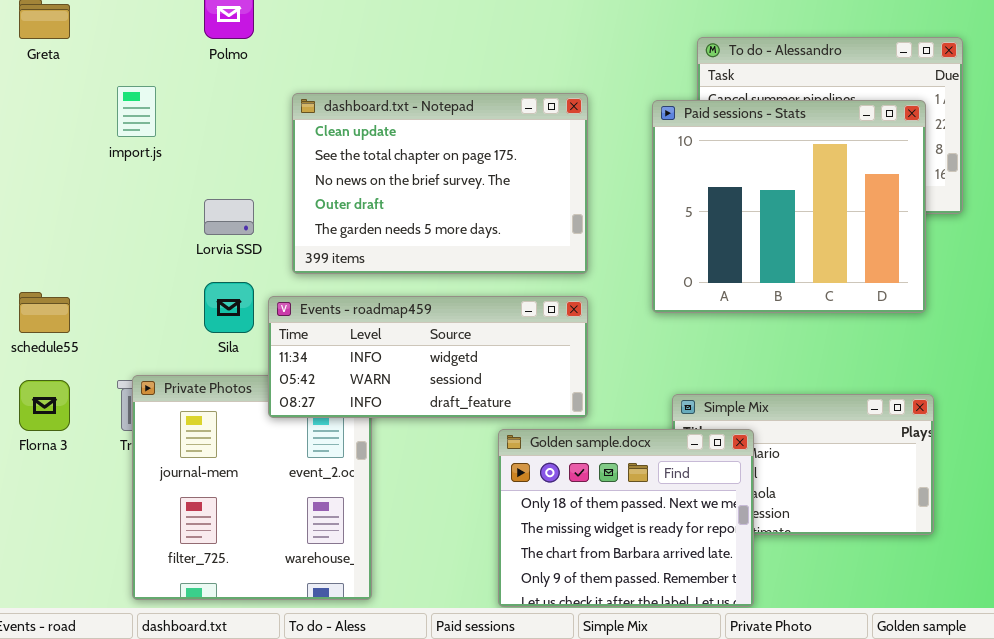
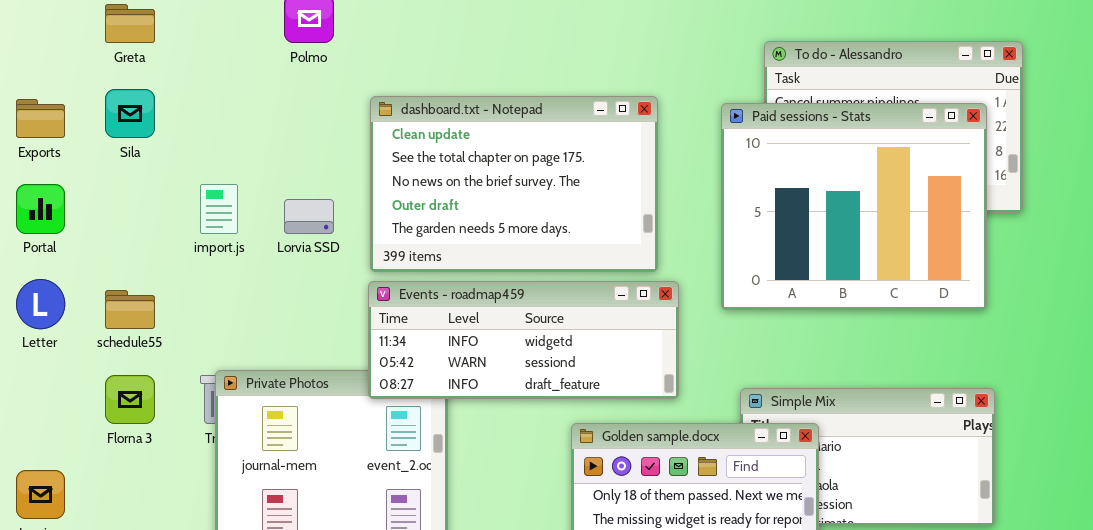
import.js: [117,86,156,137] -> [200,184,238,234], moved
Sila: [204,282,254,333] -> [105,89,155,138], moved
Events - roadmap459: [268,296,588,418] -> [368,281,679,399], moved

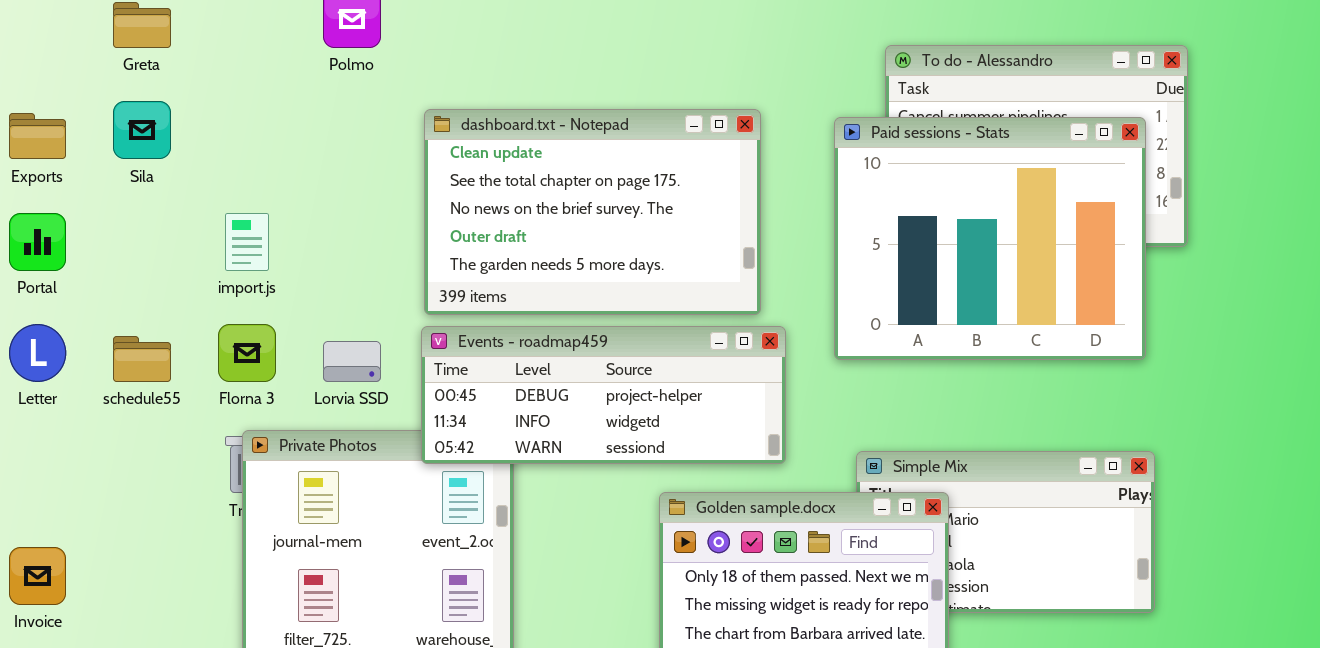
Lorvia SSD: [284,199,334,234] -> [323,341,381,382], moved
Events - roadmap459: [368,281,679,399] -> [421,326,786,464], scrolled up 1 row
Florna 3: [105,375,155,424] -> [218,324,276,382], moved

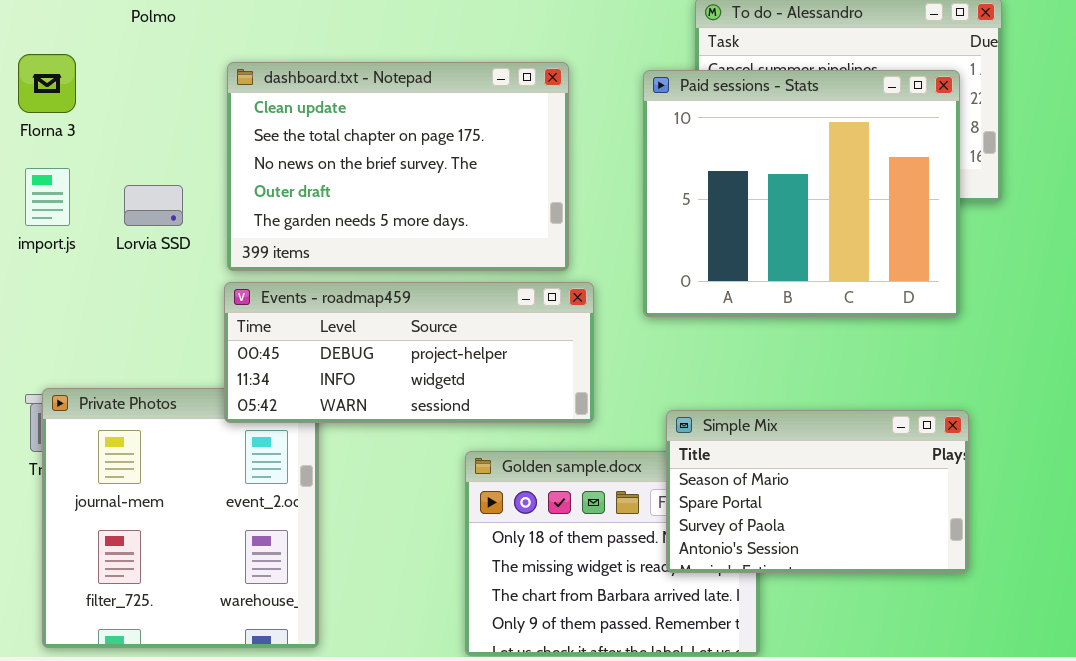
Florna 3: [218,324,276,382] -> [18,54,76,113], moved
Lorvia SSD: [323,341,381,382] -> [124,185,183,226], moved
Simple Mix: [856,451,1155,613] -> [666,410,969,573], raised

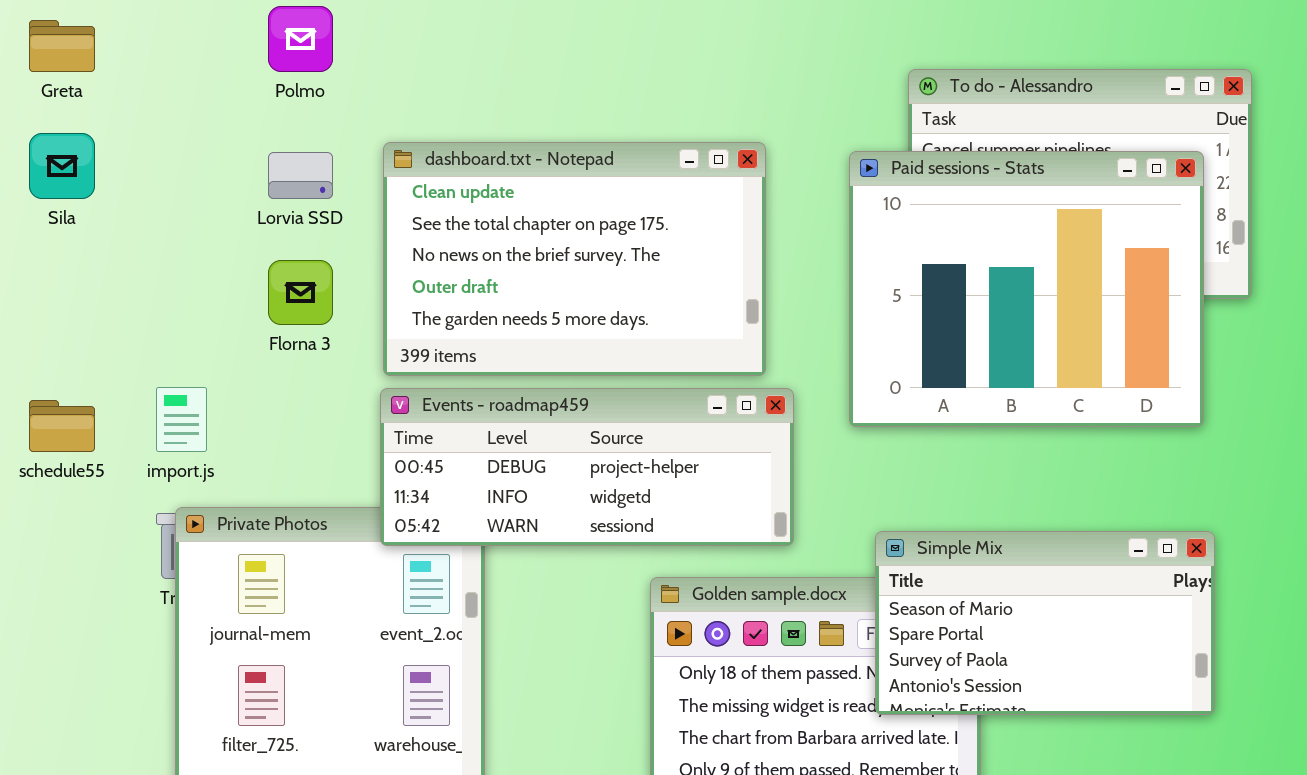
Florna 3: [18,54,76,113] -> [268,260,333,325], moved
import.js: [25,168,70,226] -> [156,387,207,452], moved
Lorvia SSD: [124,185,183,226] -> [268,152,333,199], moved

